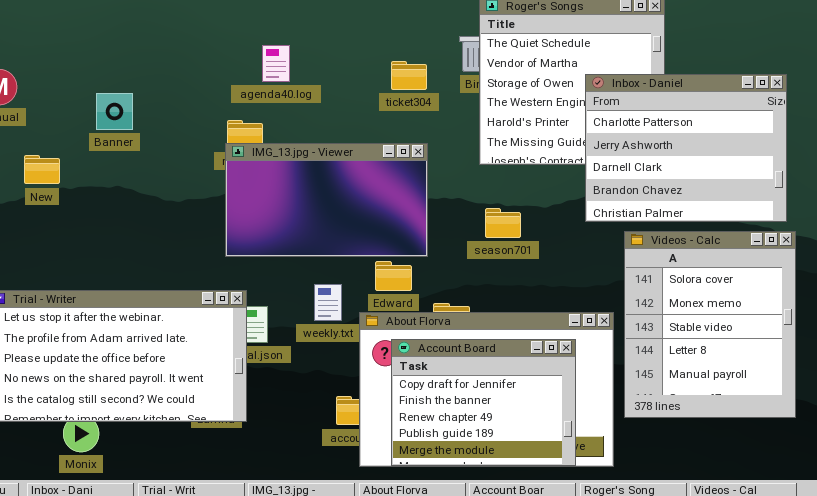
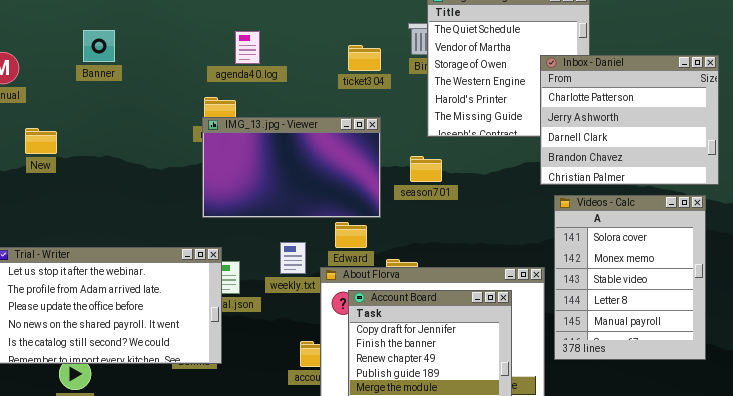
Inbox - Daniel: [585,74,787,222] -> [540,55,719,185], moved
Banner: [96,93,133,130] -> [83,30,115,62], moved
season701: [485,208,521,238] -> [410,156,442,182], moved

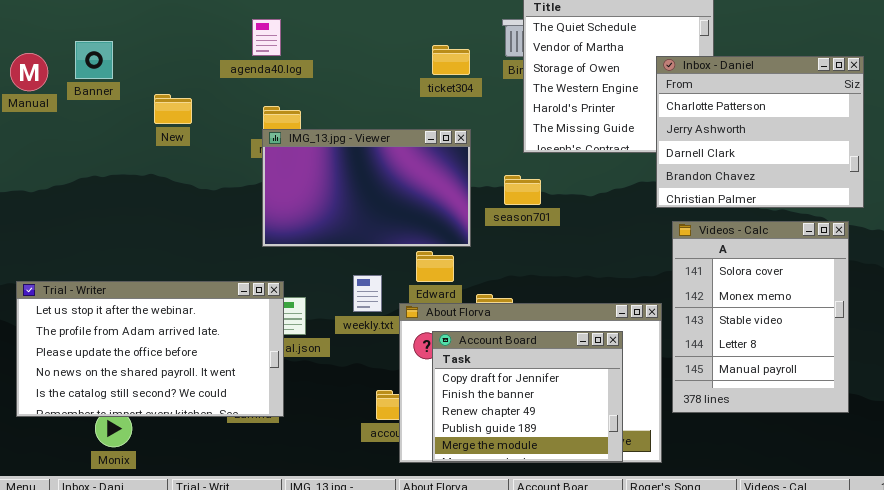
Banner: [83,30,115,62] -> [75,41,113,79], moved
agenda40.log: [235,31,260,64] -> [252,19,281,56], moved
New: [25,128,57,154] -> [154,94,192,124], moved

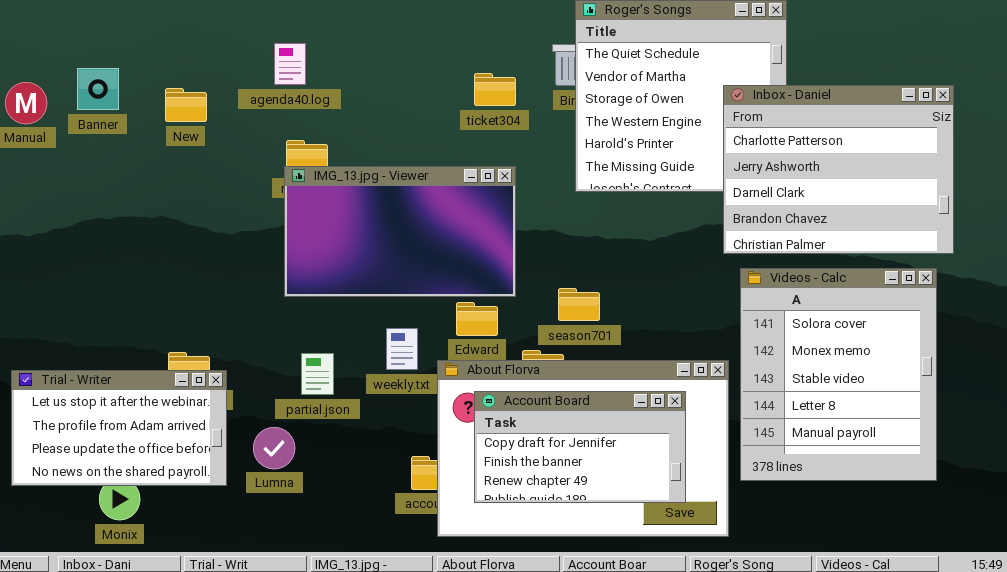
New: [154,94,192,124] -> [165,88,207,122], moved
season701: [504,175,541,205] -> [558,288,600,321], moved
Trial - Writer: [16,281,284,417] -> [11,370,227,486], resized
Account Board: [432,331,623,462] -> [474,391,686,503], resized

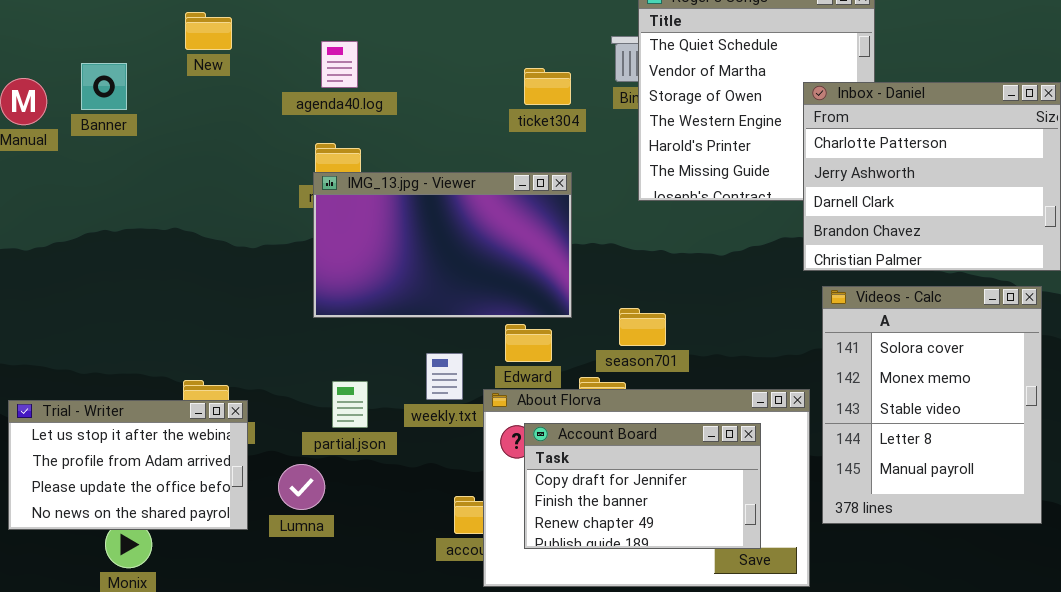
agenda40.log: [274,43,306,85] -> [321,41,358,88], moved
New: [165,88,207,122] -> [185,12,232,50], moved

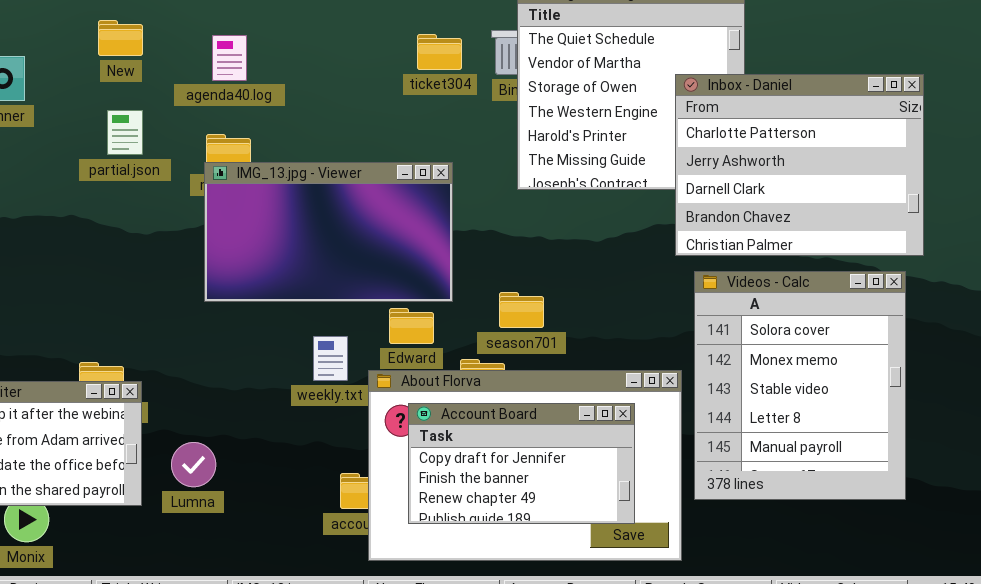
New: [185,12,232,50] -> [98,20,143,56], moved
ticket304: [524,68,571,105] -> [417,34,462,70], moved
partial.json: [332,381,368,428] -> [107,110,143,155], moved

